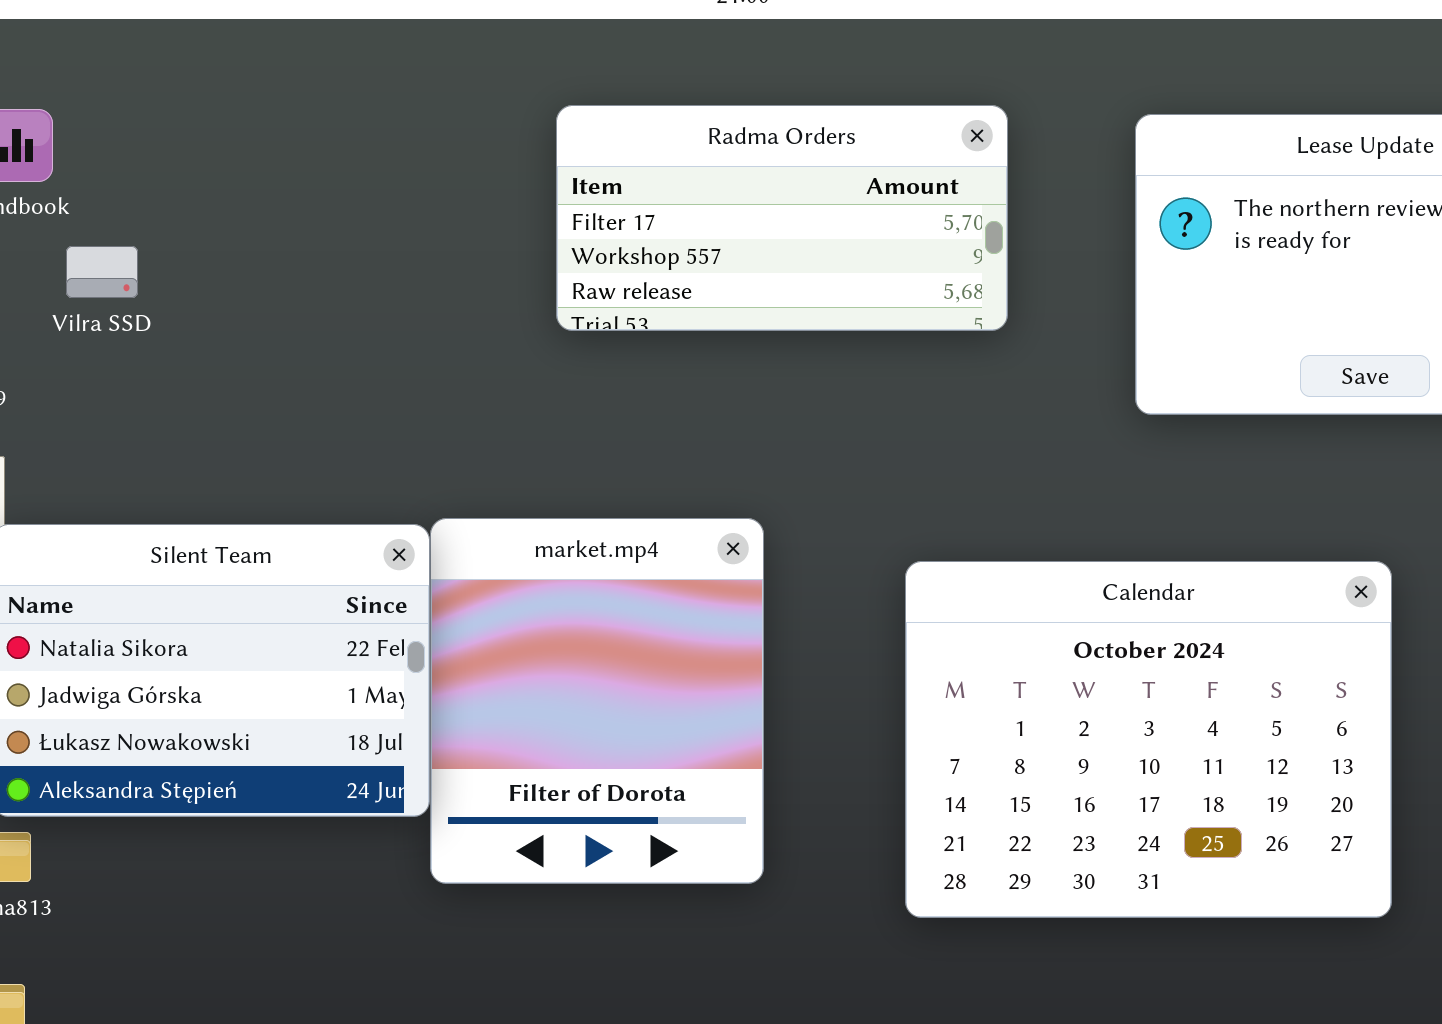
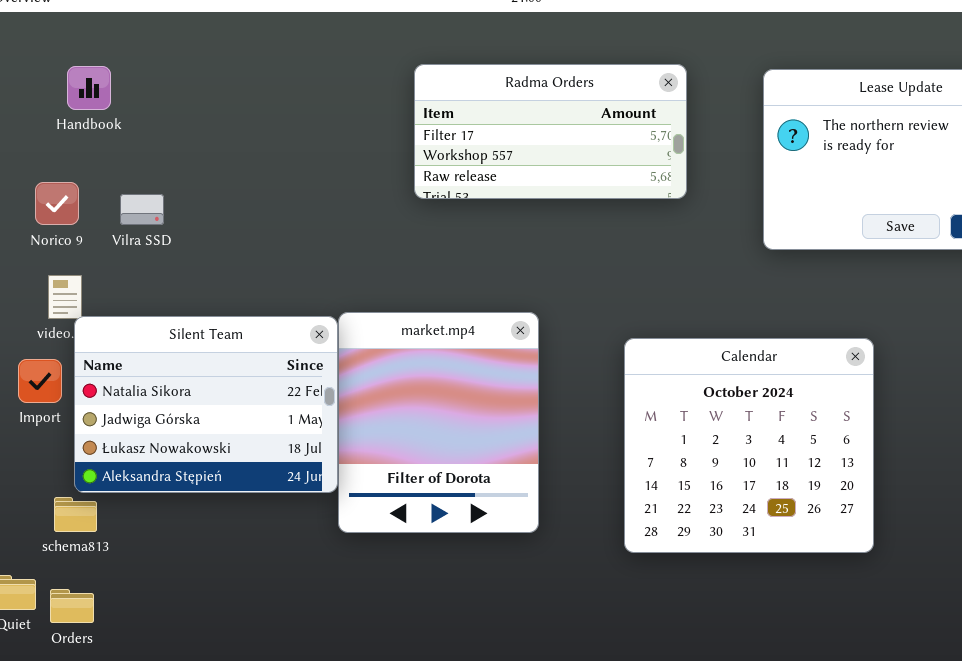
Vilra SSD: [66,246,138,298] -> [120,194,164,225], moved
Calendar: [905,561,1392,918] -> [624,338,874,553], resized

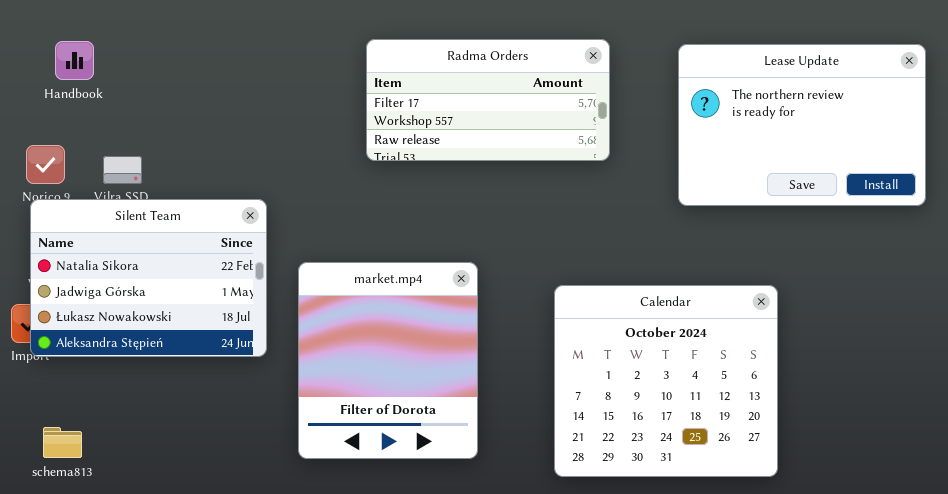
Silent Team: [74,316,338,493] -> [30,199,267,357], moved

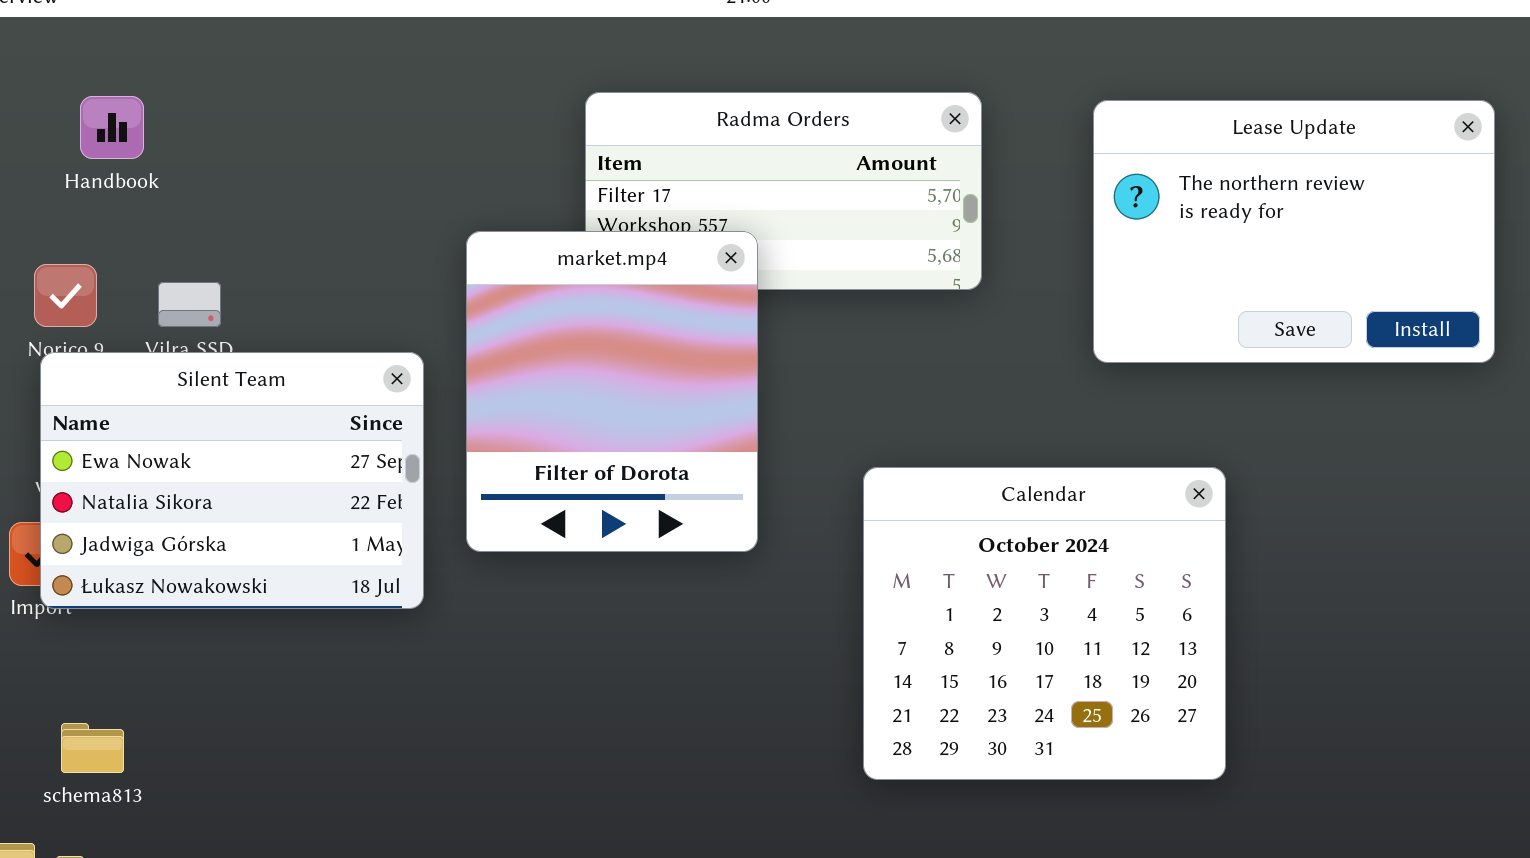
Silent Team: [30,199,267,357] -> [40,352,424,609], scrolled up 1 row
market.mp4: [298,262,478,459] -> [466,231,758,552], moved
Calendar: [554,285,778,477] -> [863,467,1226,780], moved

